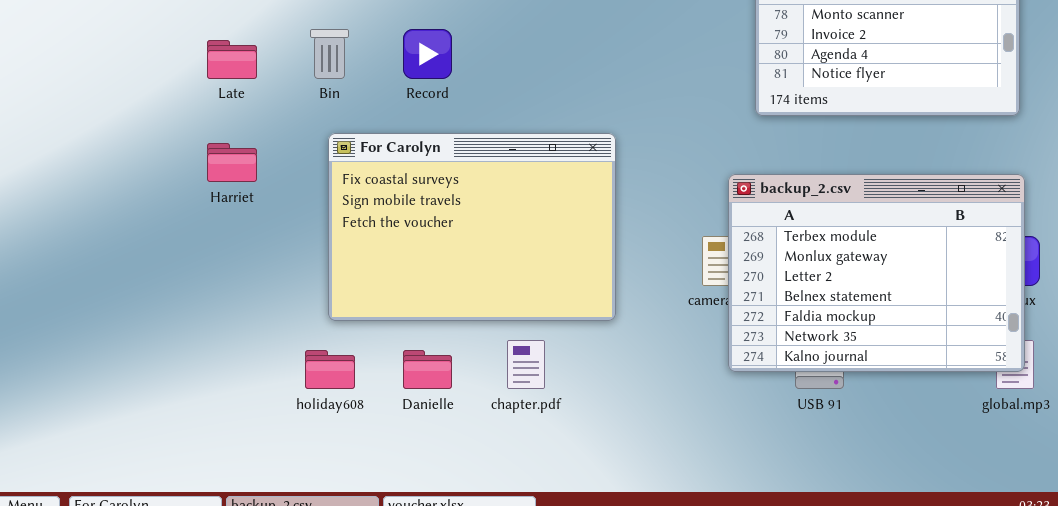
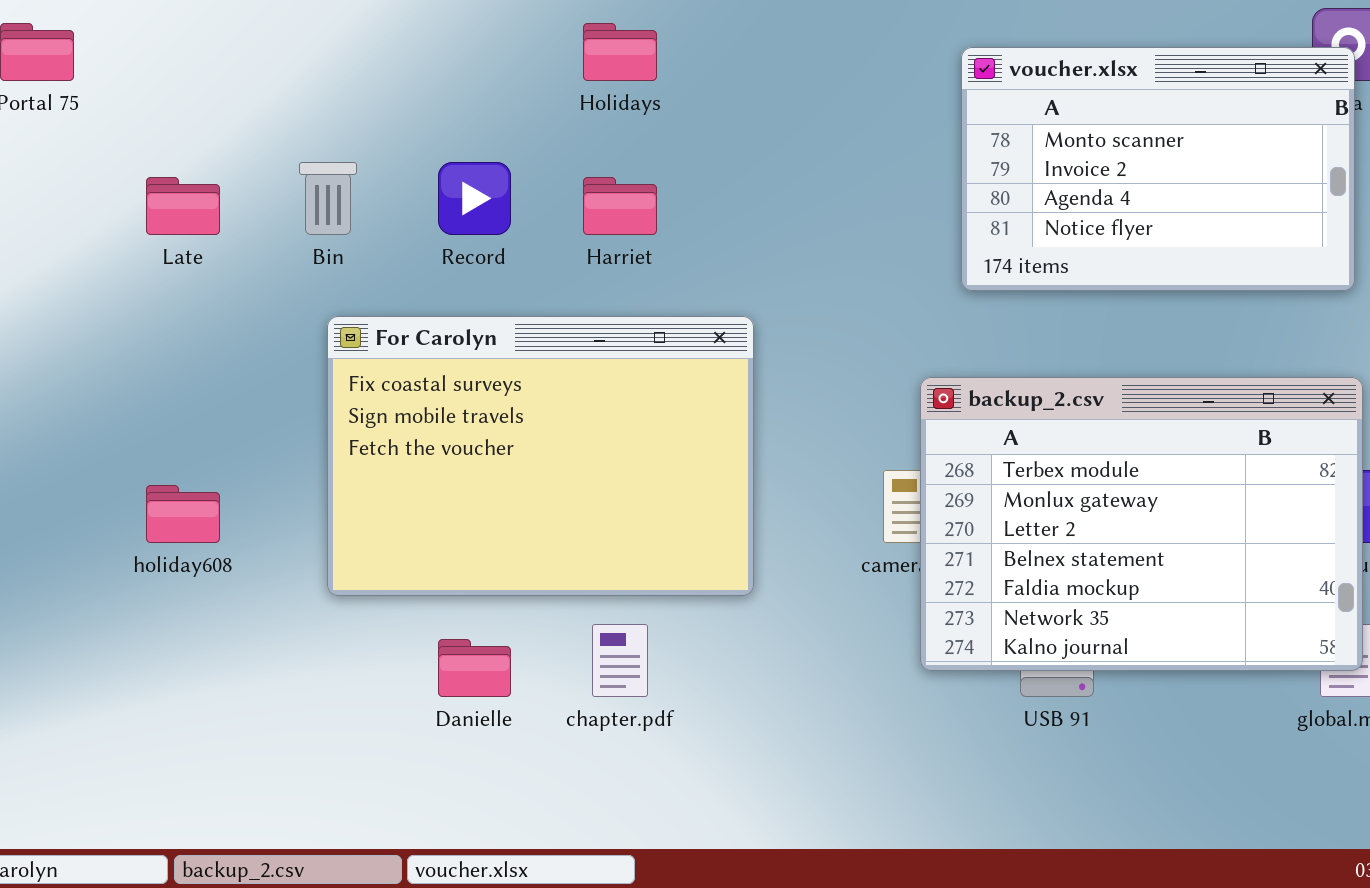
Harriet: [207,143,257,182] -> [583,177,657,235], moved
holiday608: [305,350,355,389] -> [146,485,220,543], moved

